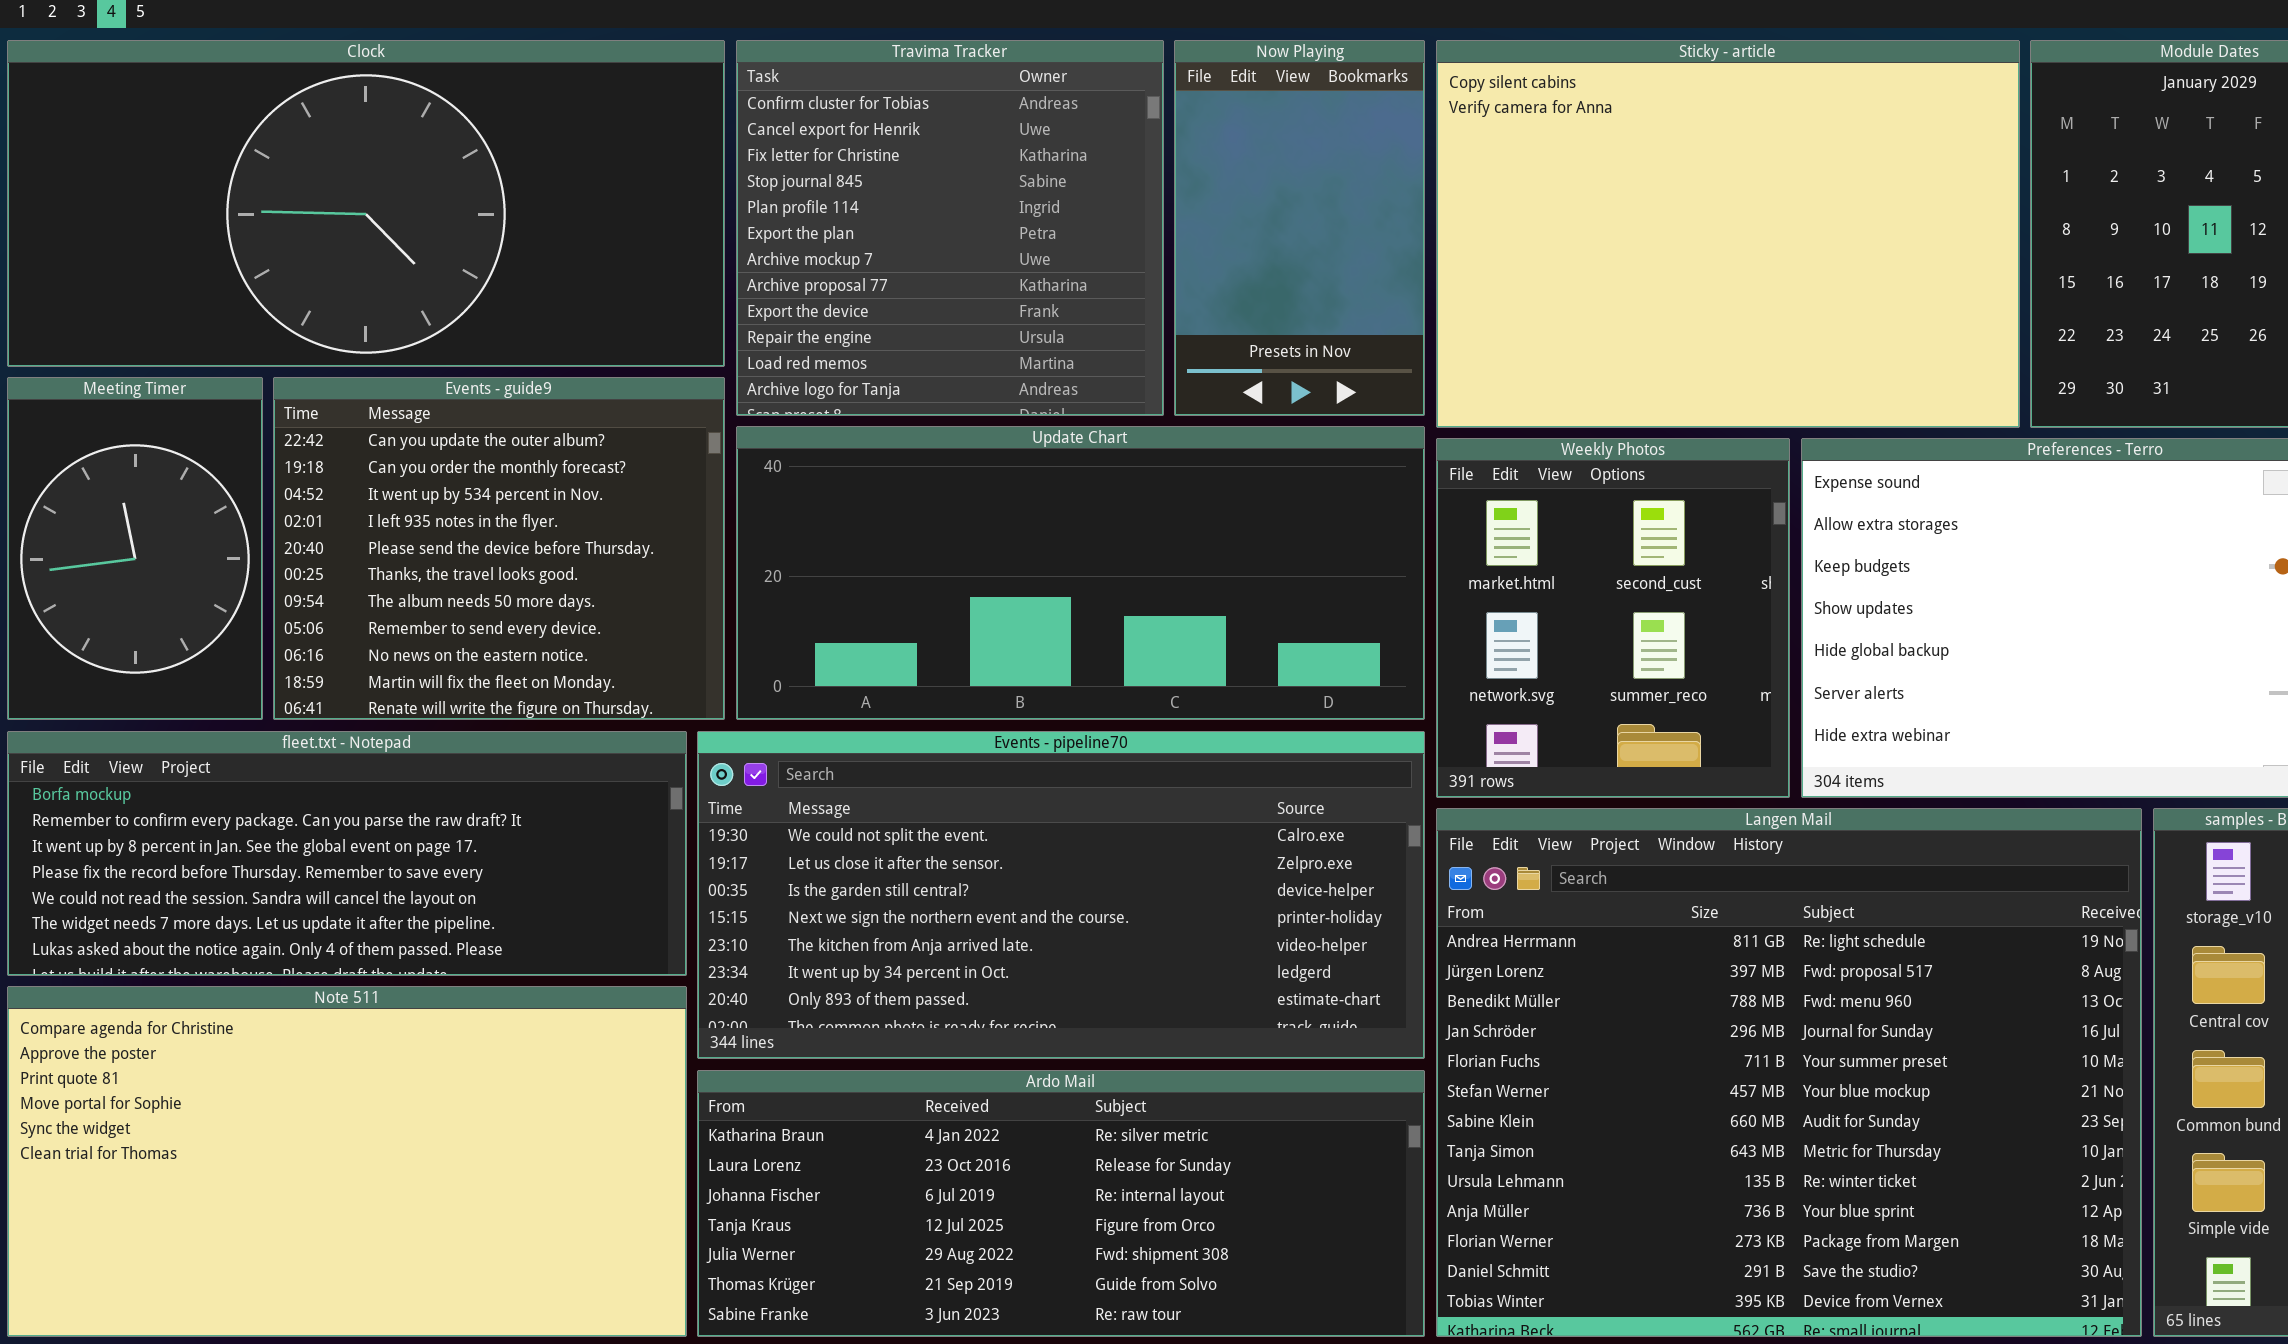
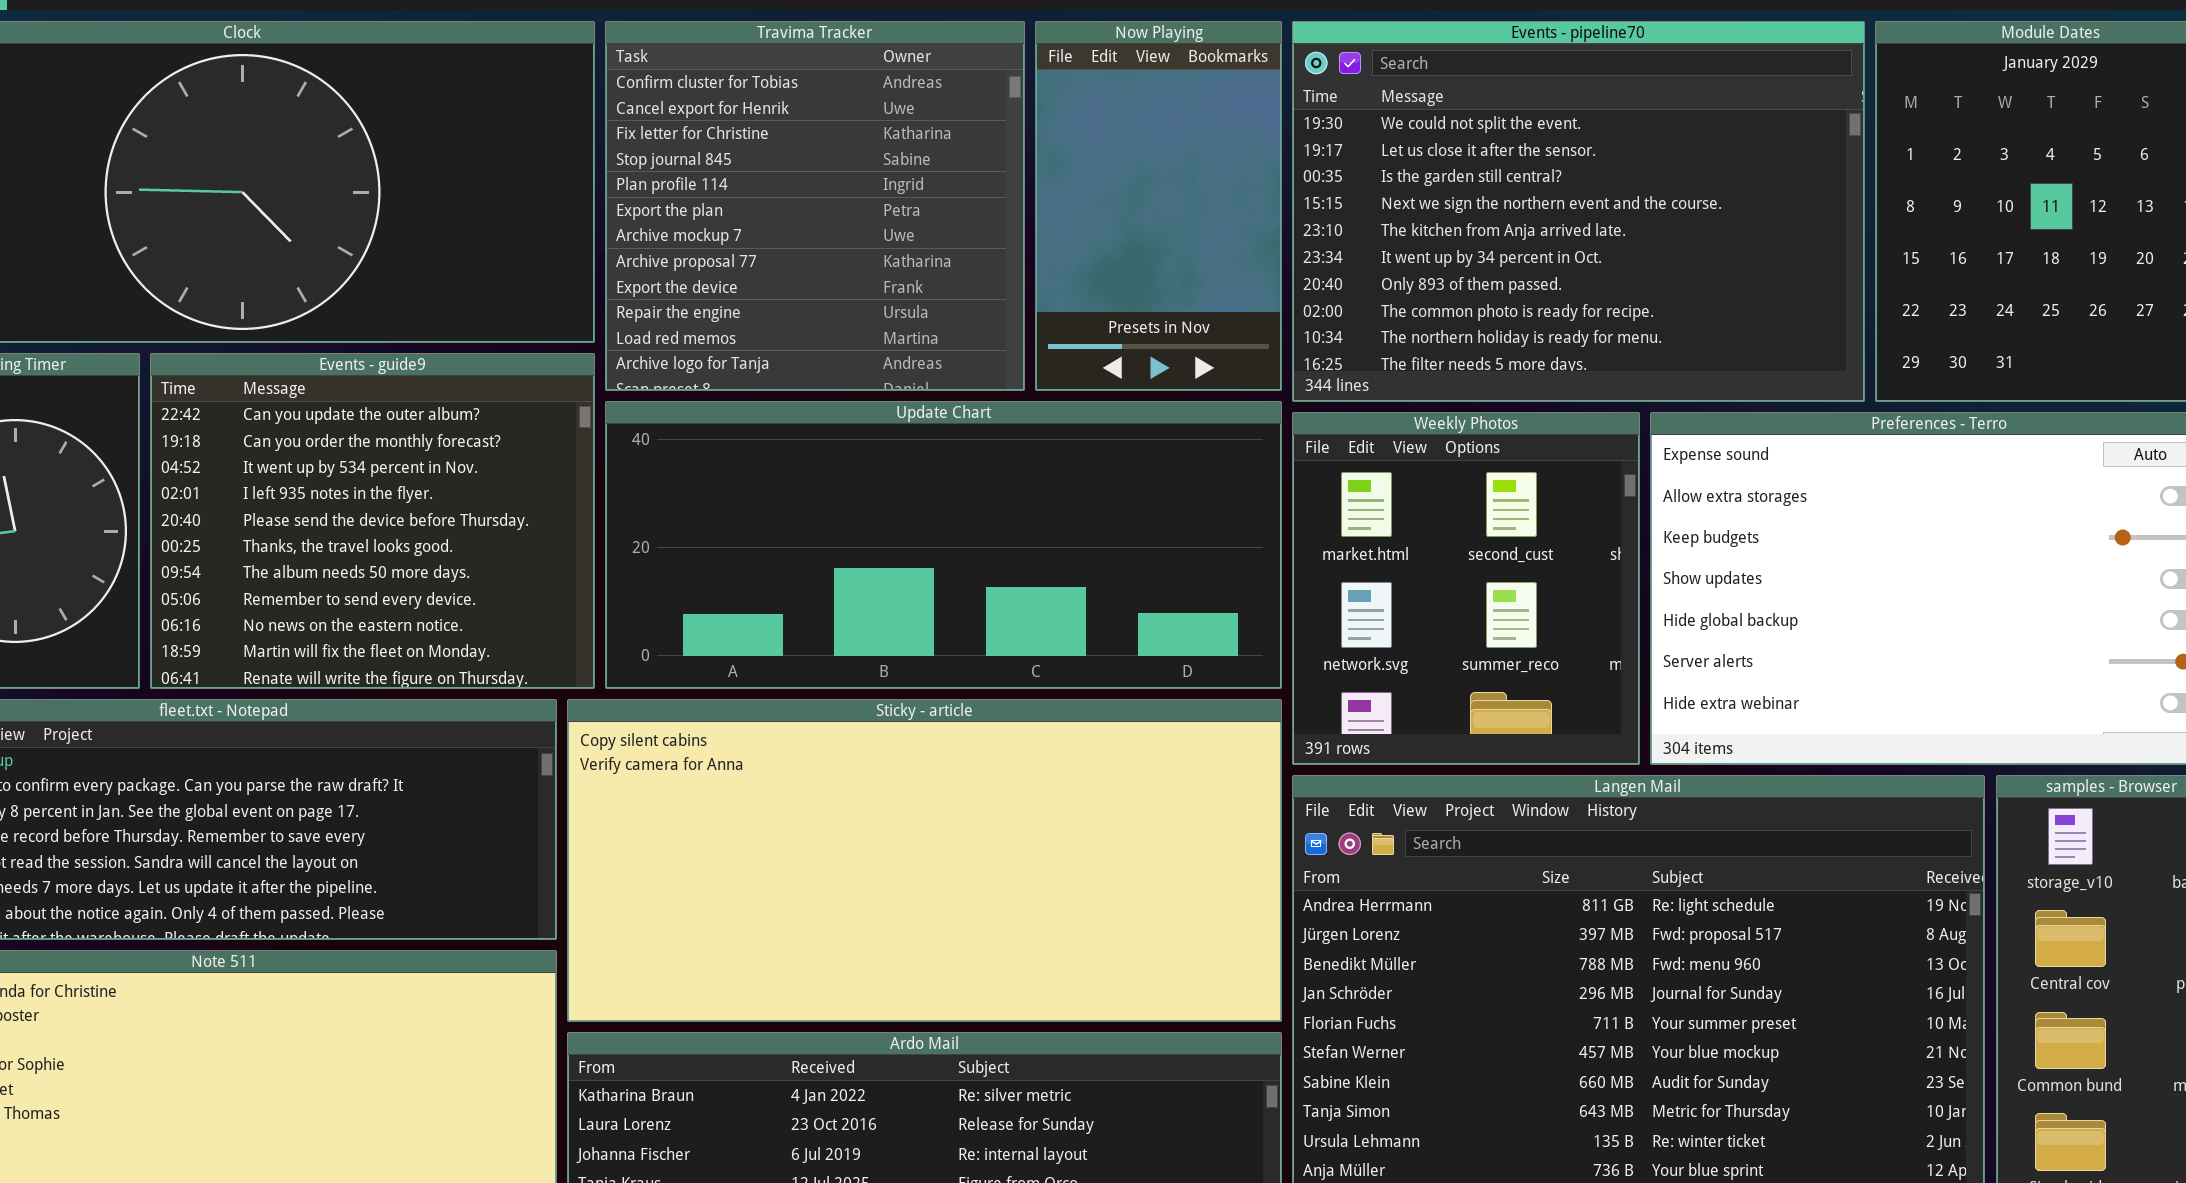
Sticky - article: [1436,40,2020,428] -> [567,699,1282,1022], moved, resized
Events - pipeline70: [697,731,1425,1059] -> [1292,21,1865,402], moved, resized

